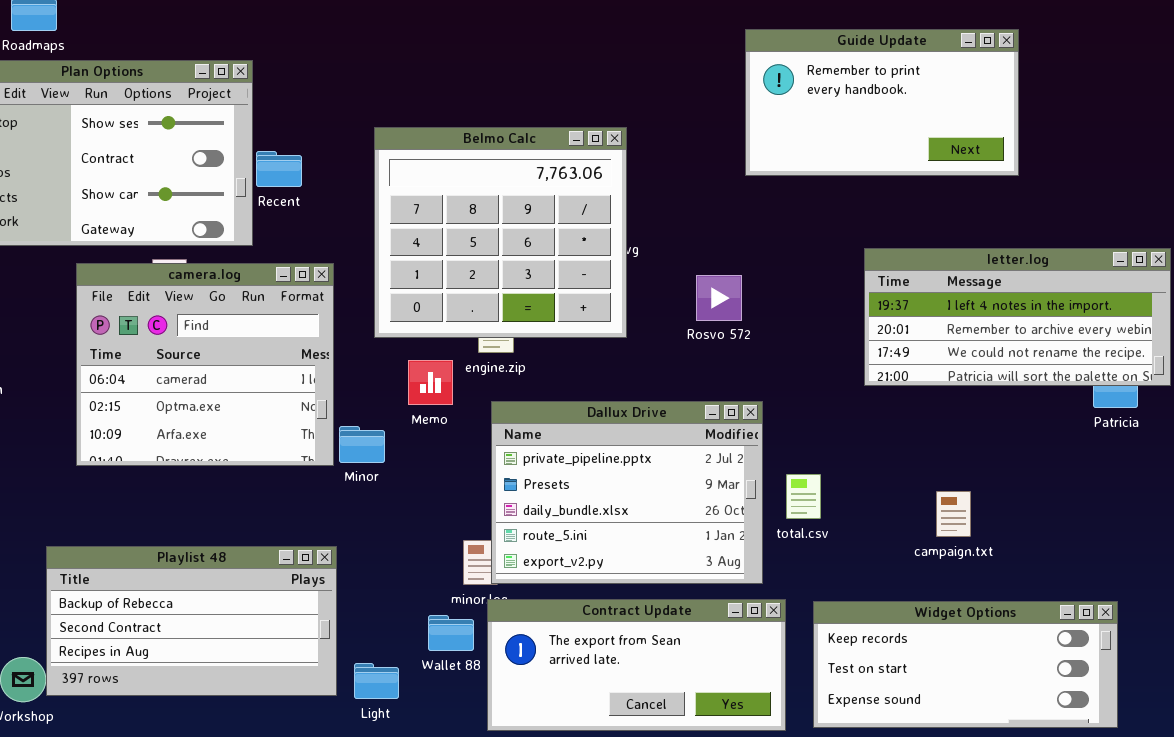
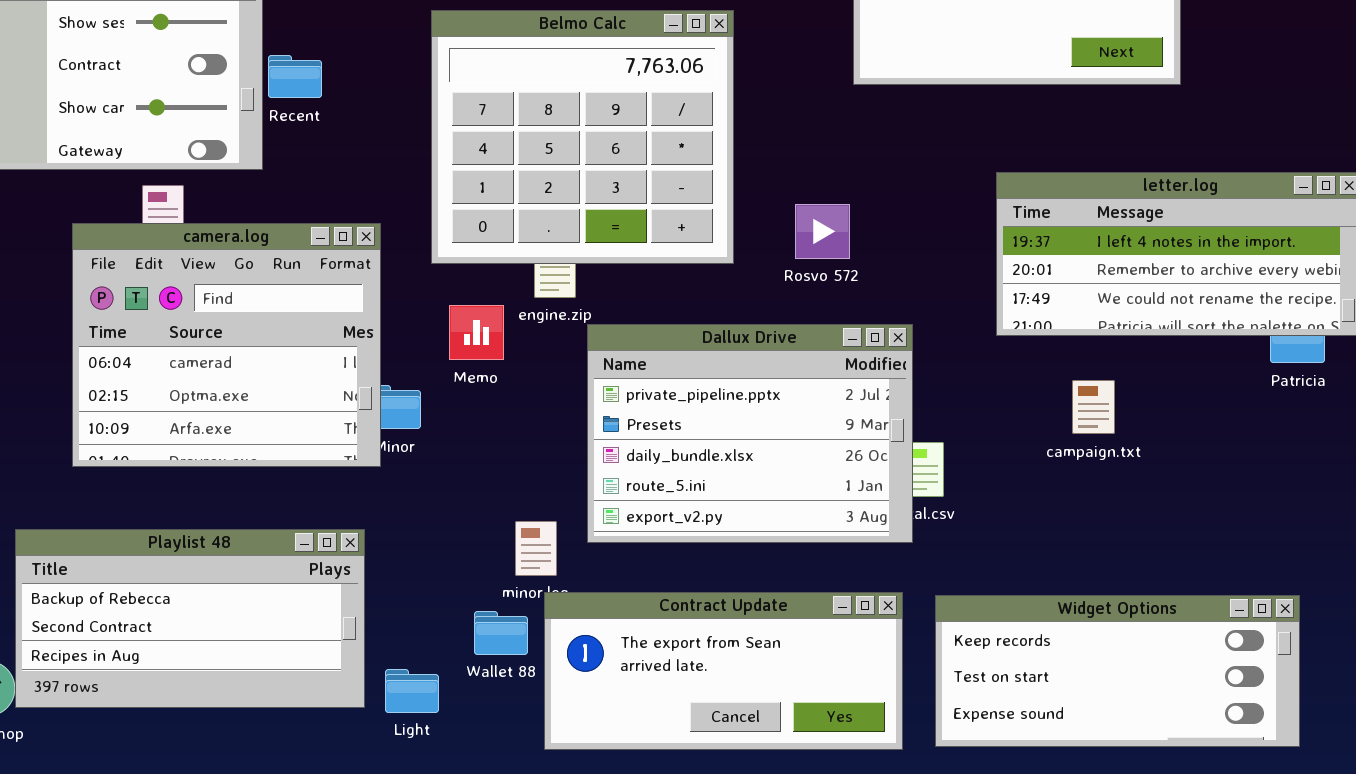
Belmo Calc: [374,127,627,338] -> [431,10,734,264], moved
camera.log: [76,263,334,466] -> [72,223,381,467], moved
Dallux Drive: [491,401,763,584] -> [587,324,913,543], moved
campaign.txt: [936,491,971,537] -> [1072,380,1115,434], moved

